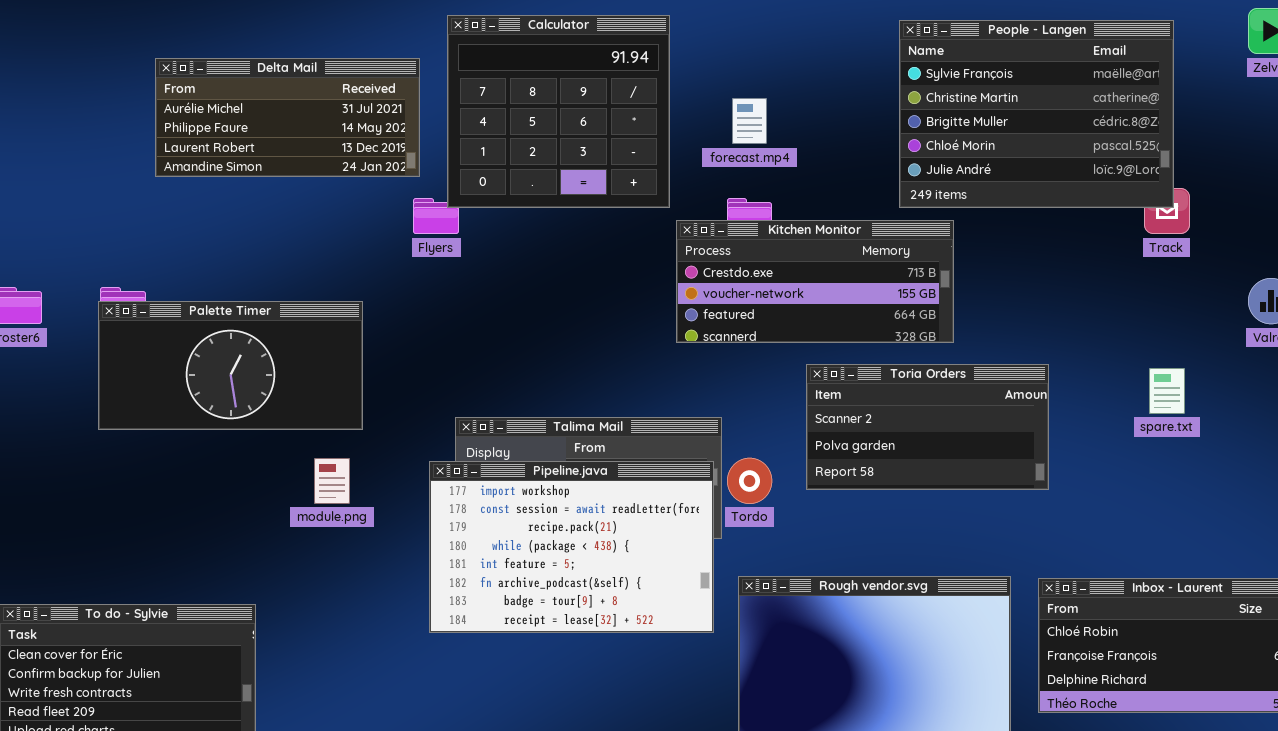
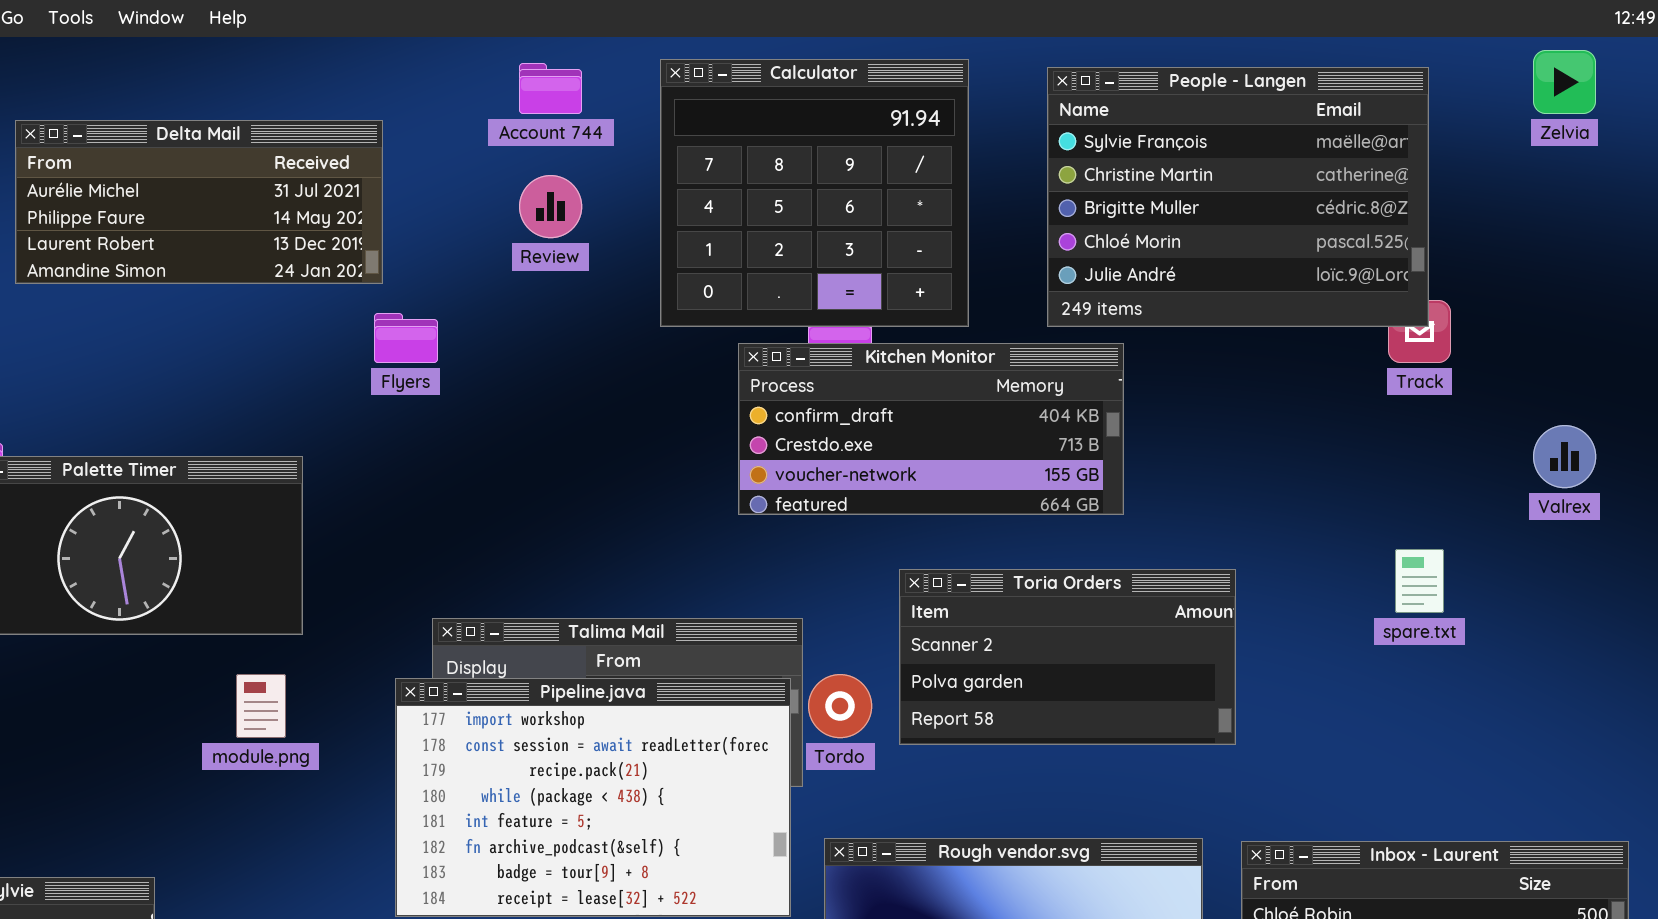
Calculator: [447,15,670,208] -> [660,59,969,327], moved
Kitchen Monitor: [676,220,954,343] -> [738,343,1124,515], scrolled up 1 row
Toria Orders: [806,364,1049,490] -> [899,569,1236,745], moved

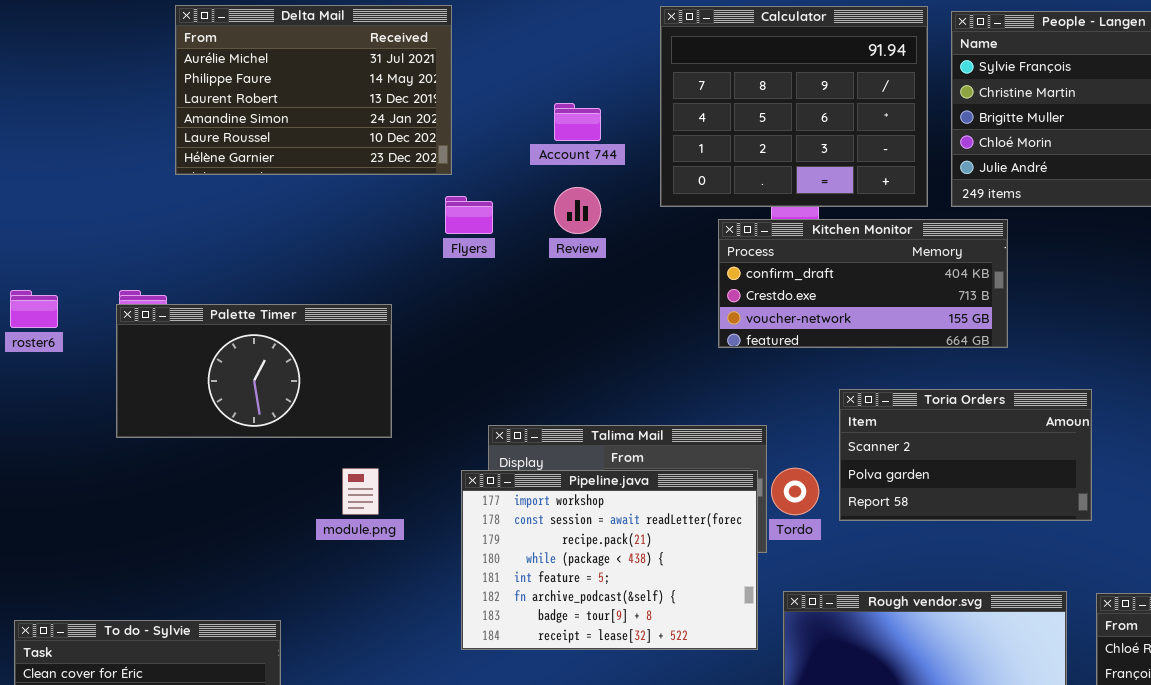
Calculator: [660,59,969,327] -> [660,6,928,207], resized
Account 744: [519,63,582,114] -> [554,103,601,141], moved
Delta Mail: [15,120,383,284] -> [175,5,452,175], resized
Review: [519,175,582,238] -> [554,187,601,234], moved

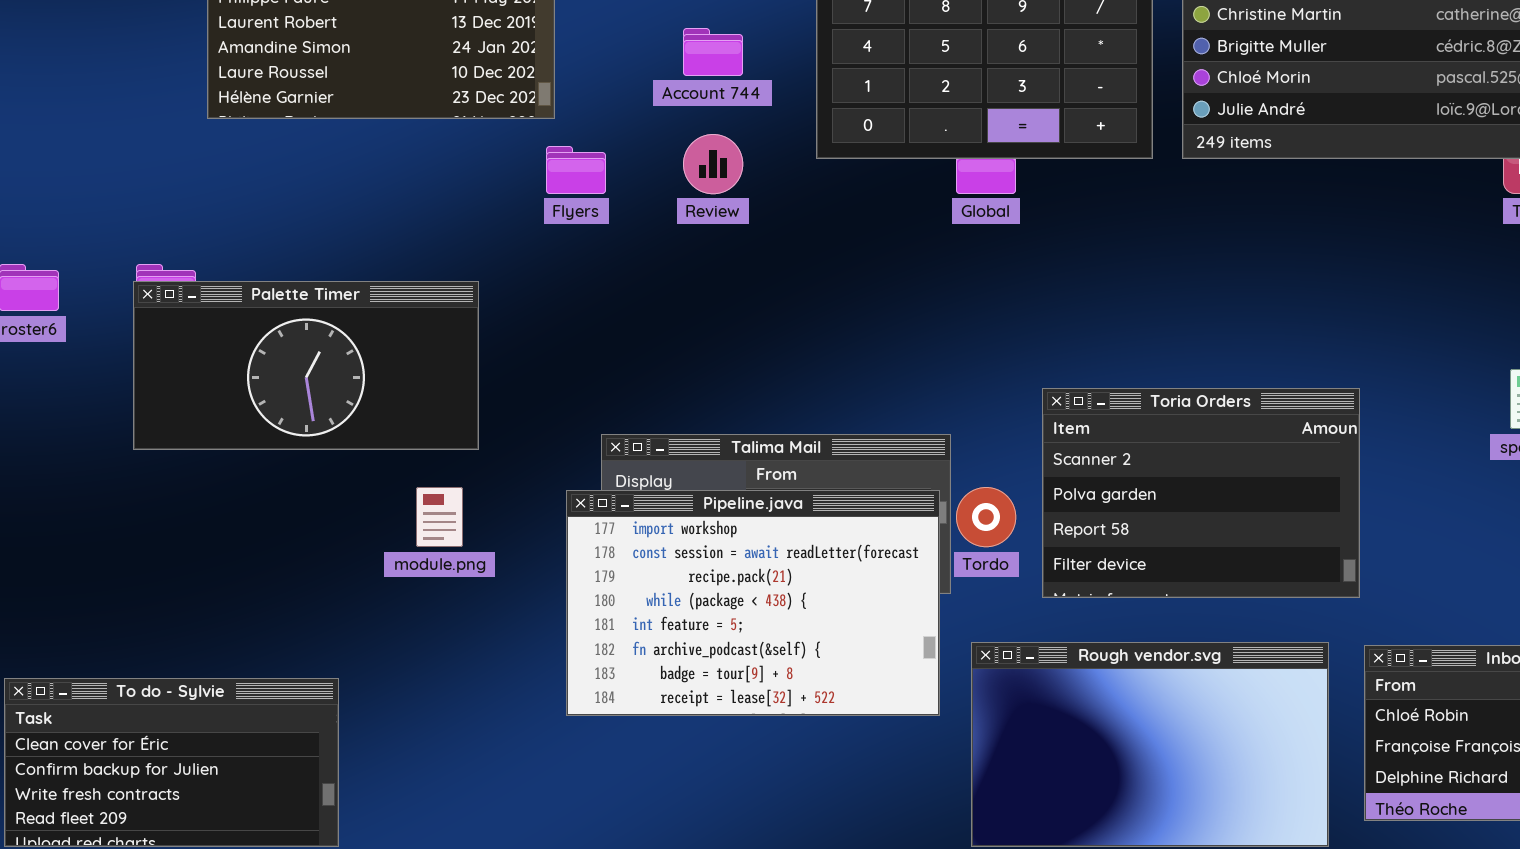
Kitchen Monitor: [718,219,1008,348] -> none, closed
Toria Orders: [839,389,1092,521] -> [1042,388,1360,598], resized

